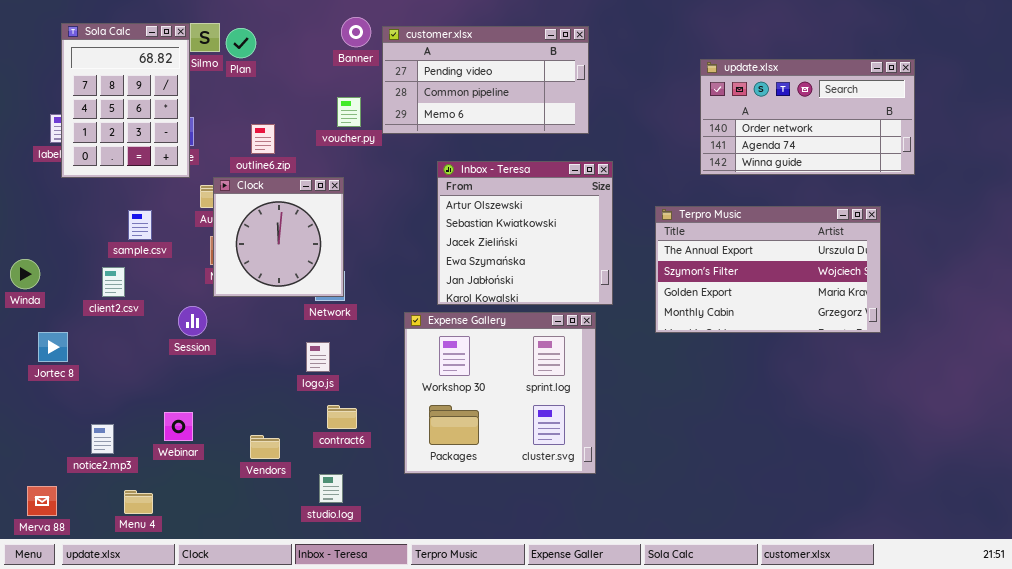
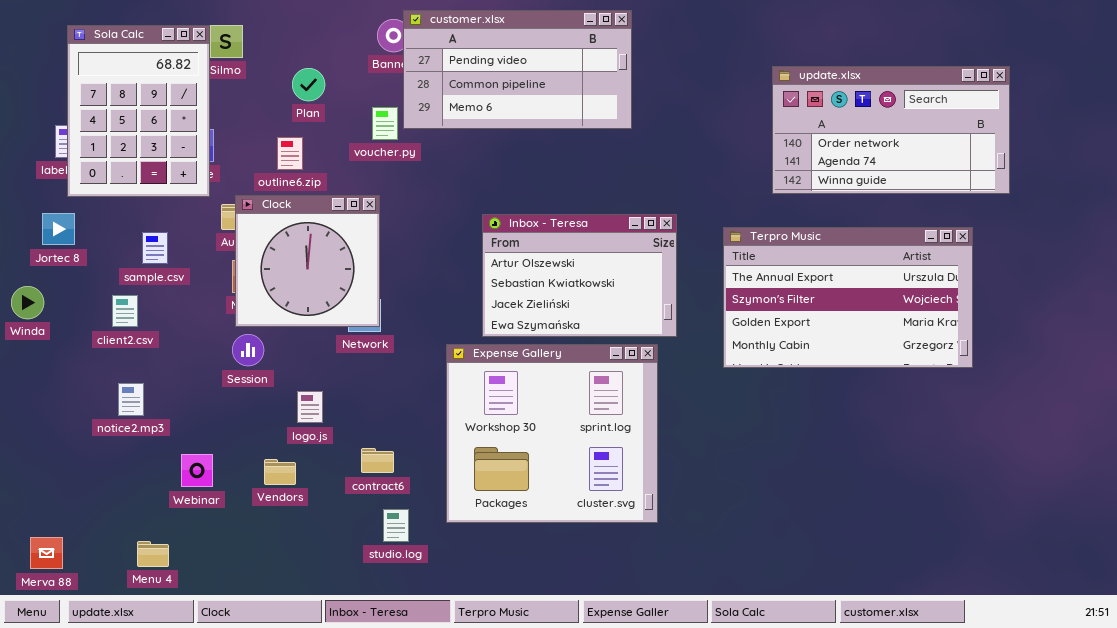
customer.xlsx: [382,26,589,134] -> [403,10,632,129], moved
Plan: [226,28,256,58] -> [292,68,325,101], moved
Inbox - Teresa: [437,161,613,305] -> [482,214,677,337], resized
Session: [178,306,207,336] -> [232,334,264,366], moved
Jortec 8: [38,332,68,362] -> [42,213,75,245], moved
logo.js: [306,342,330,372] -> [297,391,323,423], moved
notice2.mp3: [91,424,114,454] -> [118,383,144,416], moved
Vendors: [250,435,280,459] -> [264,459,296,485], moved
studio.log: [319,474,343,503] -> [383,509,409,542], moved

